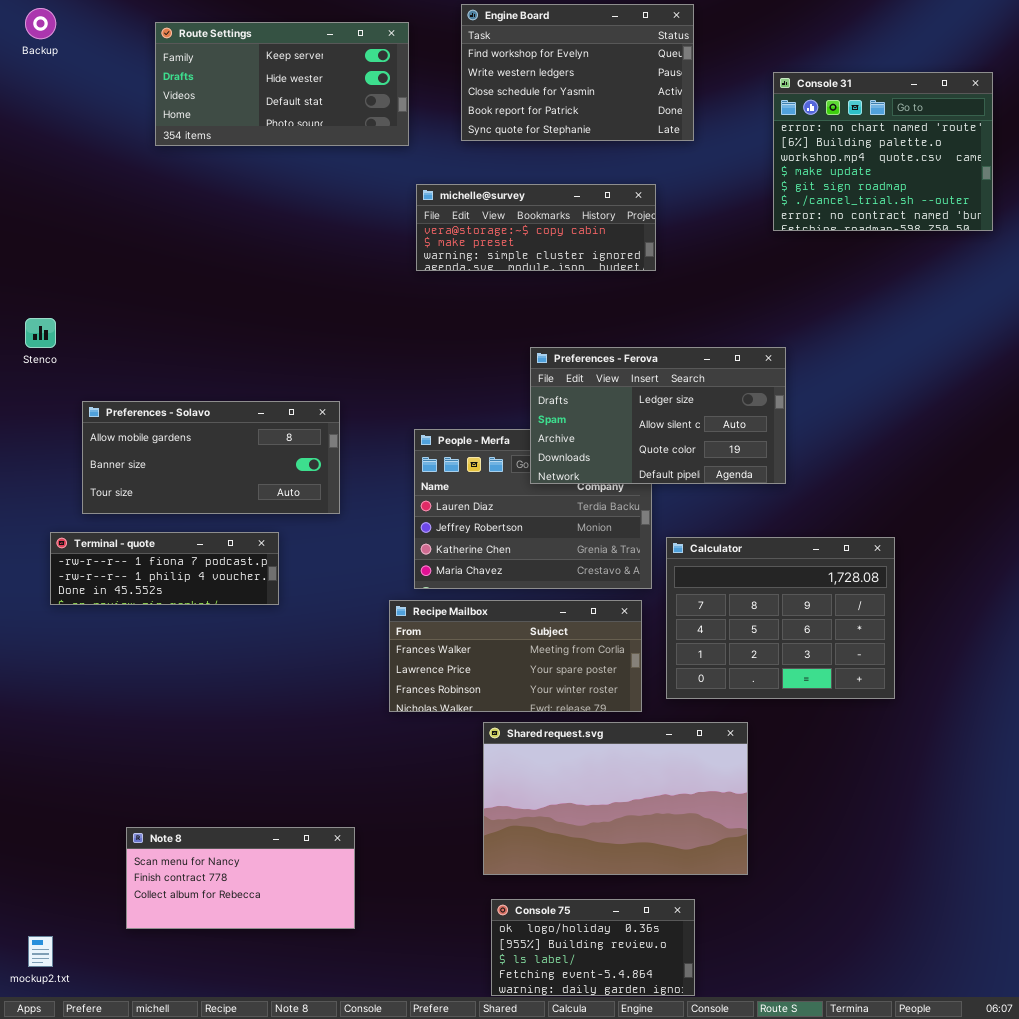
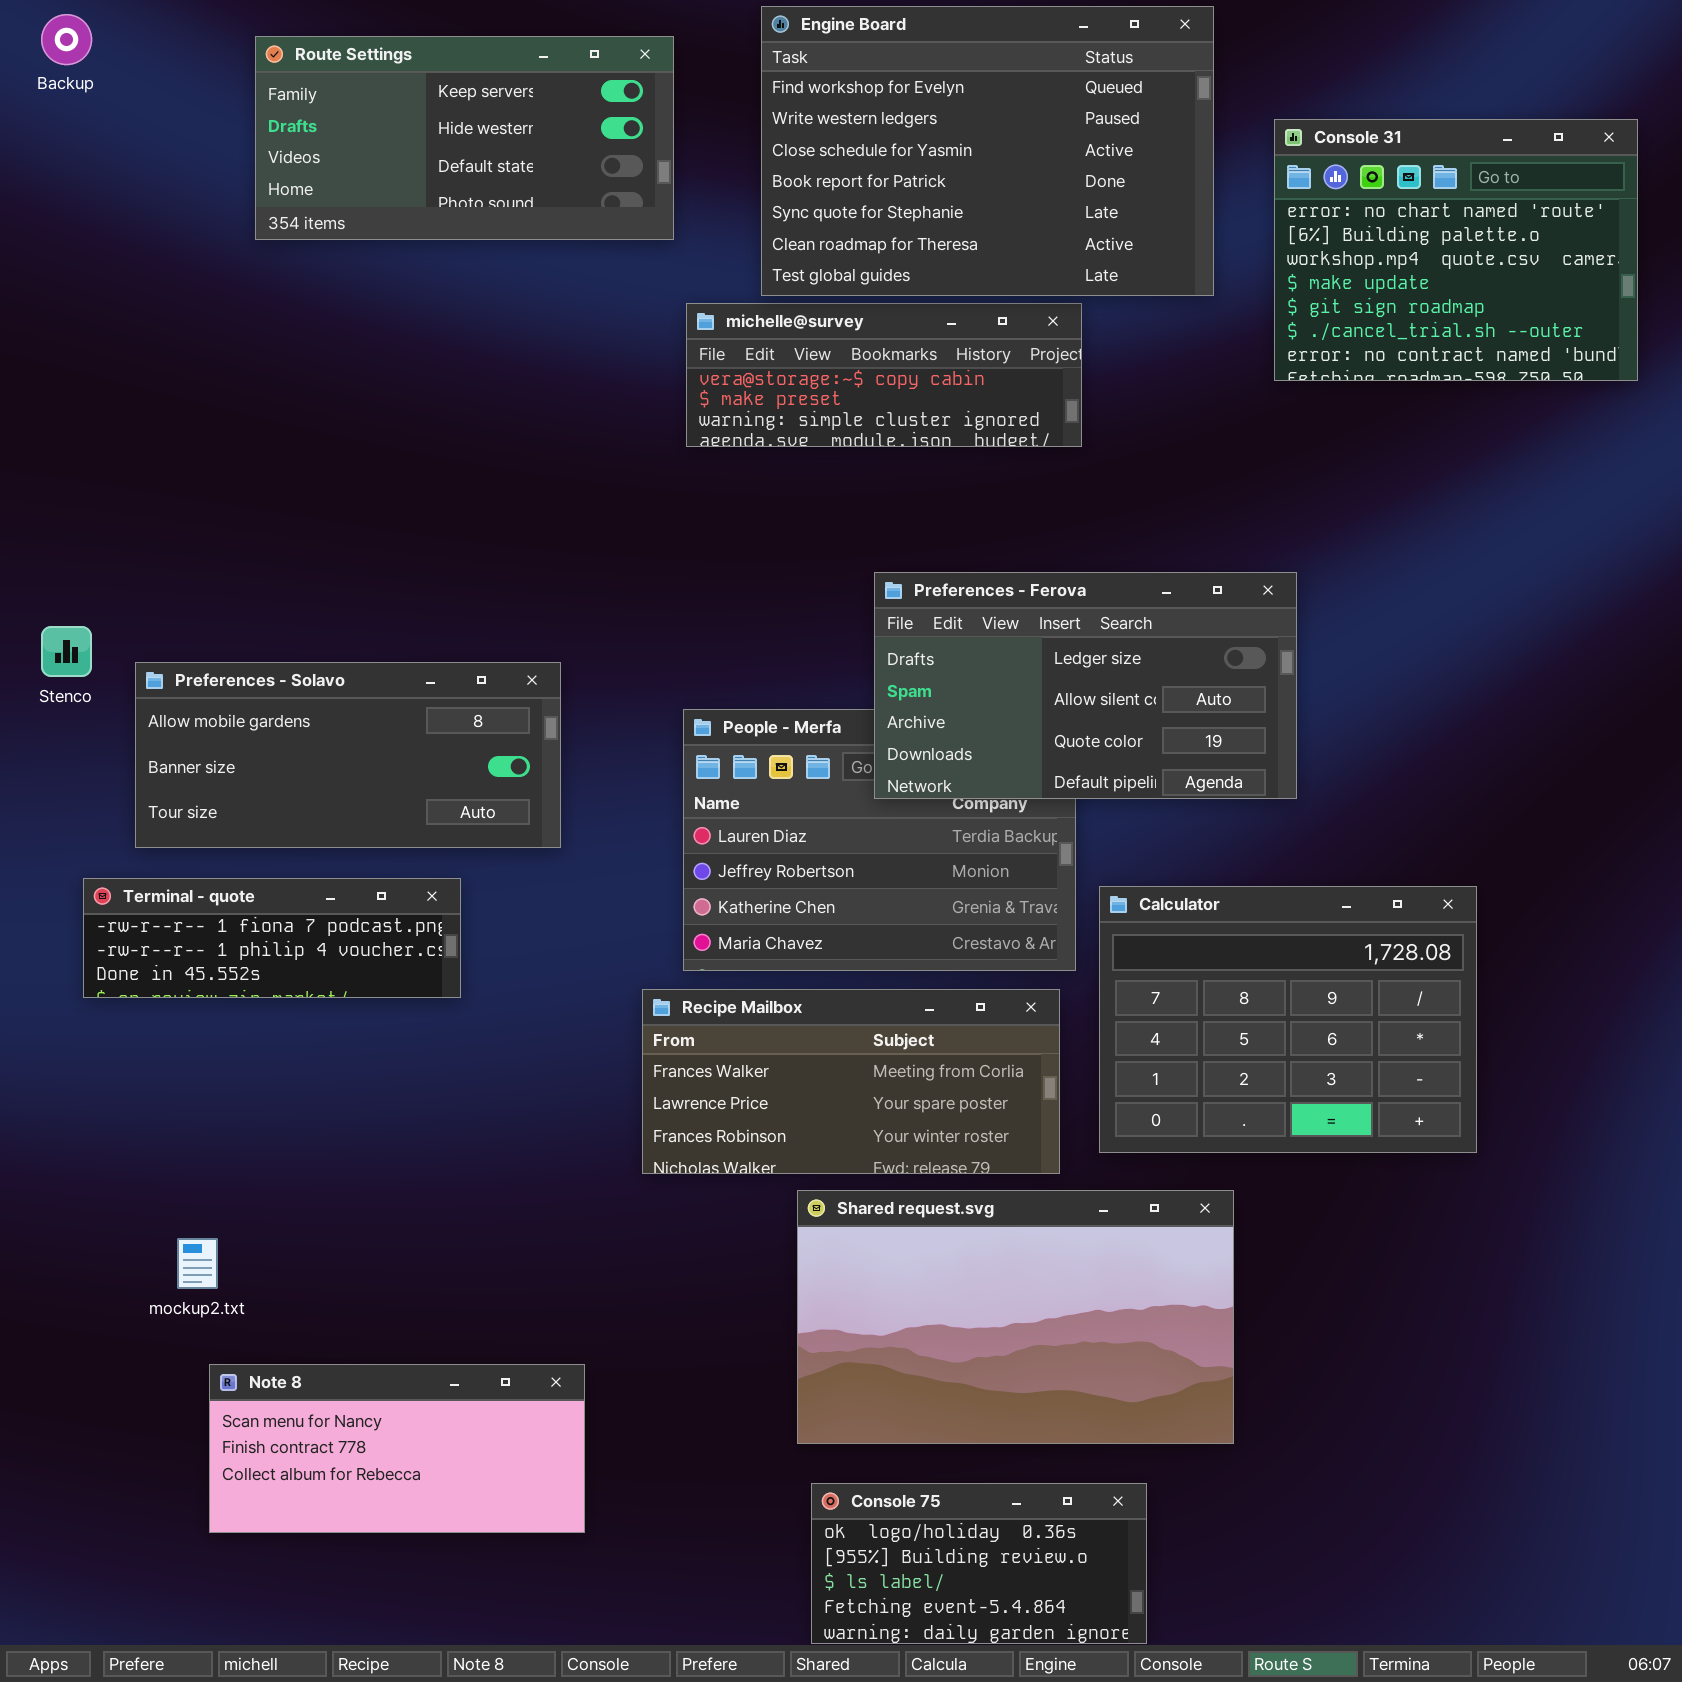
Engine Board: [461,4,694,141] -> [761,6,1214,296], resized
Stenco: [25,318,56,348] -> [41,626,92,677], moved
mockup2.txt: [28,936,53,967] -> [177,1238,218,1289], moved

